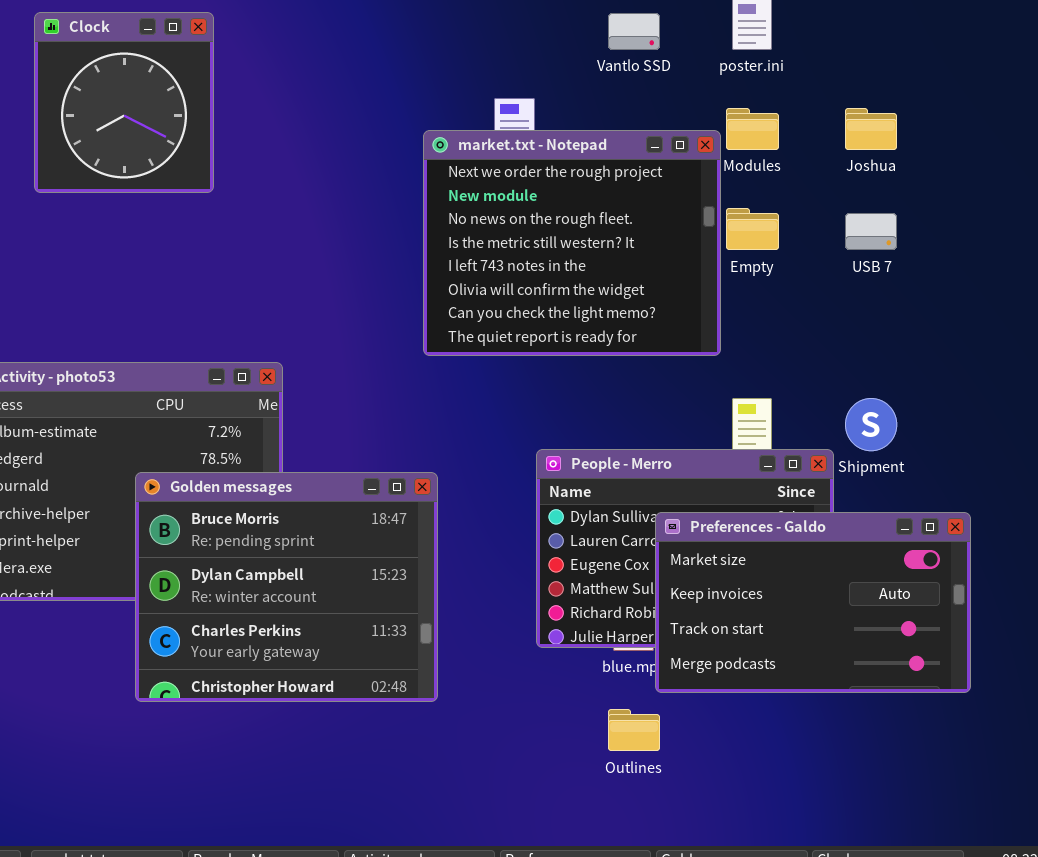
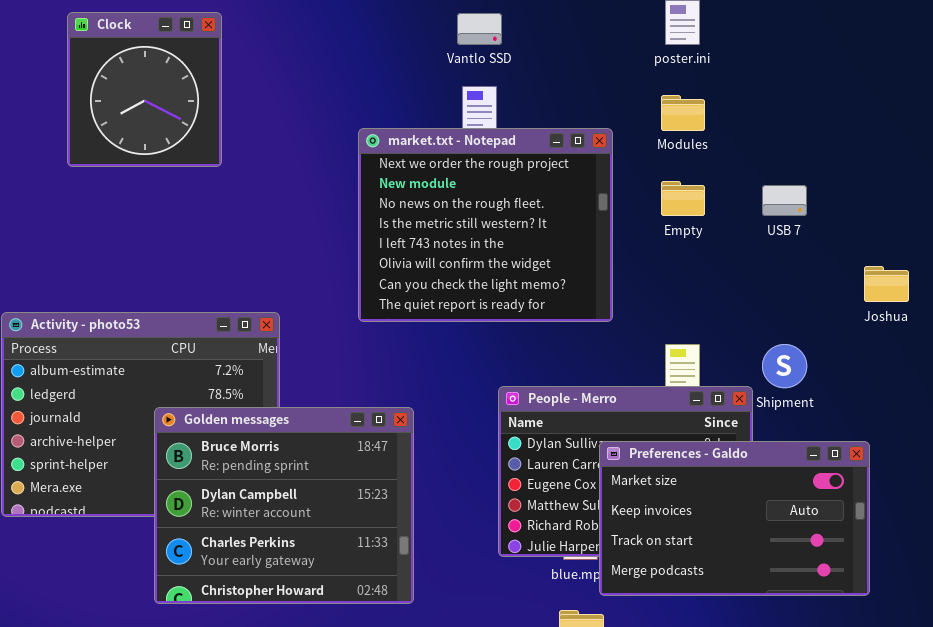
Vantlo SSD: [608,13,660,50] -> [457,13,502,45], moved
Joshua: [845,108,897,150] -> [864,266,909,302], moved
market.txt - Notepad: [423,130,721,356] -> [358,128,613,322], moved

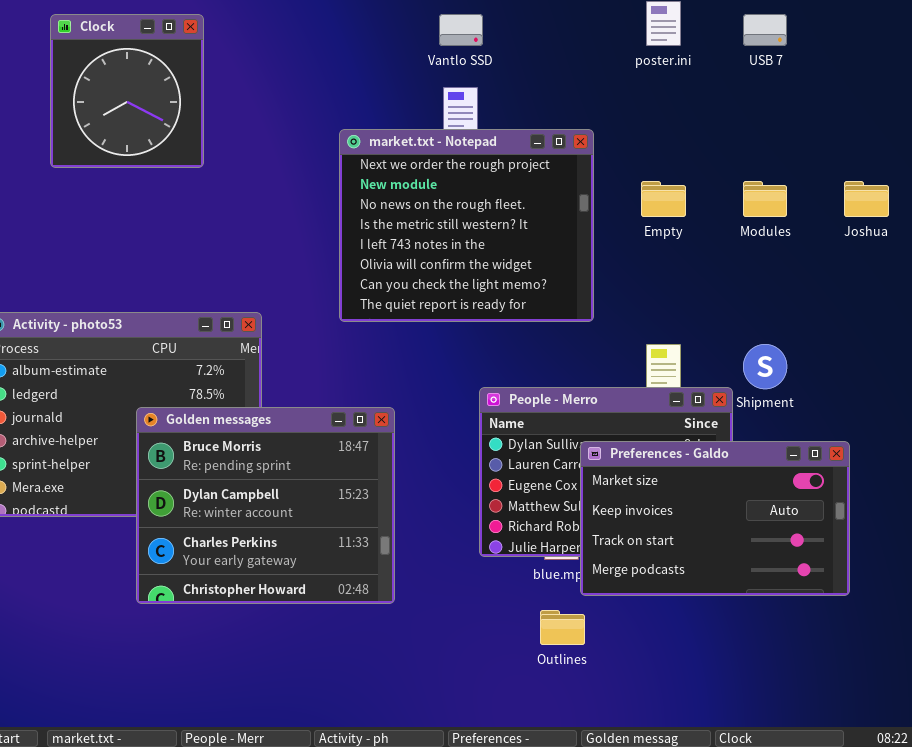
Modules: [661,95,705,131] -> [743,181,787,217], moved
USB 7: [762,185,807,216] -> [743,14,787,46], moved
Joshua: [864,266,909,302] -> [844,181,889,217], moved

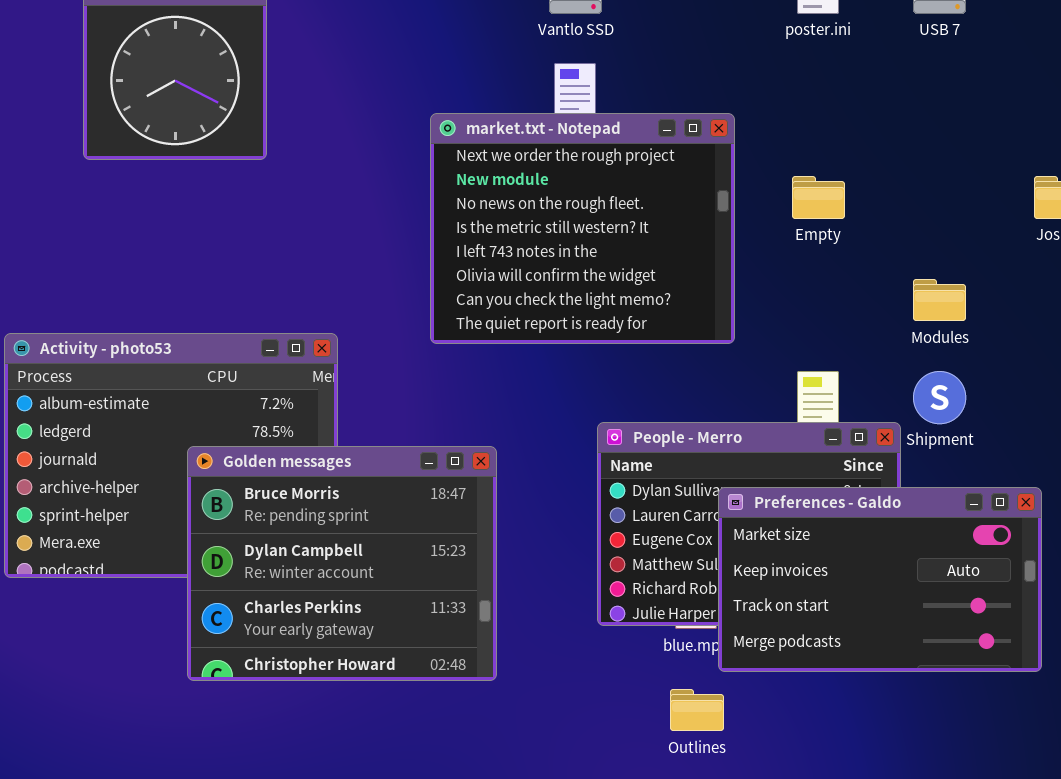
Modules: [743,181,787,217] -> [913,279,966,321], moved

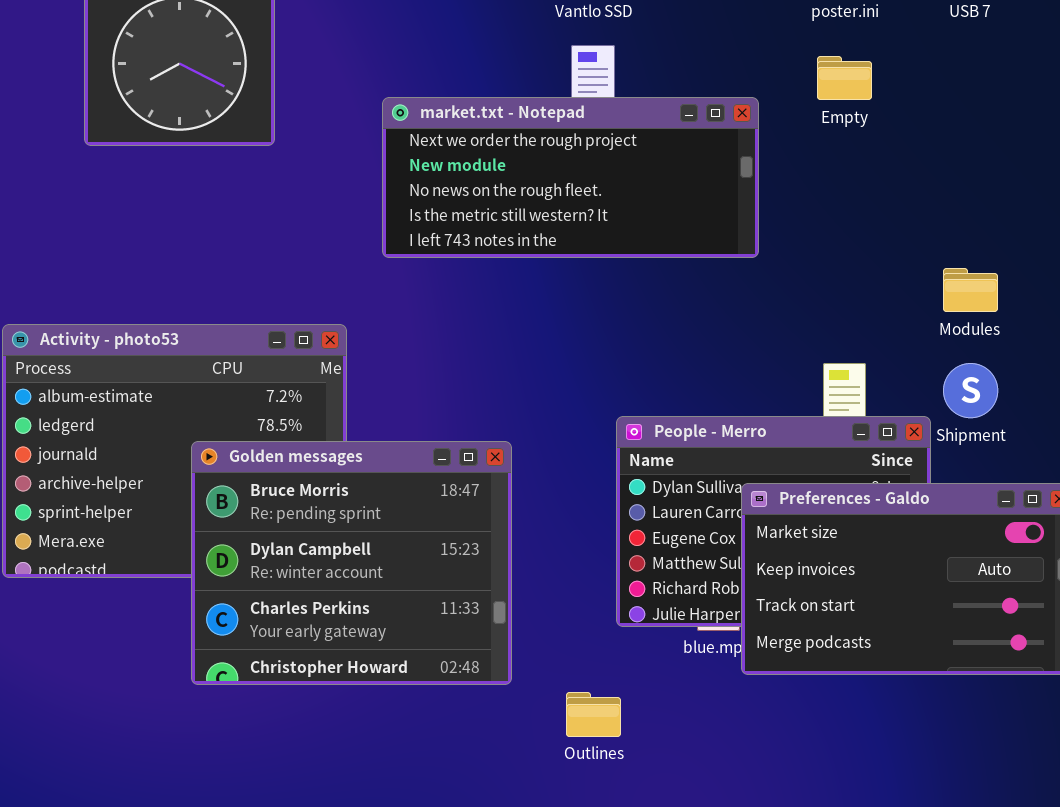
market.txt - Notepad: [430,113,735,344] -> [382,97,759,258], resized
Empty: [792,176,845,219] -> [817,56,872,100], moved
Outlines: [670,689,724,731] -> [566,692,621,737], moved

